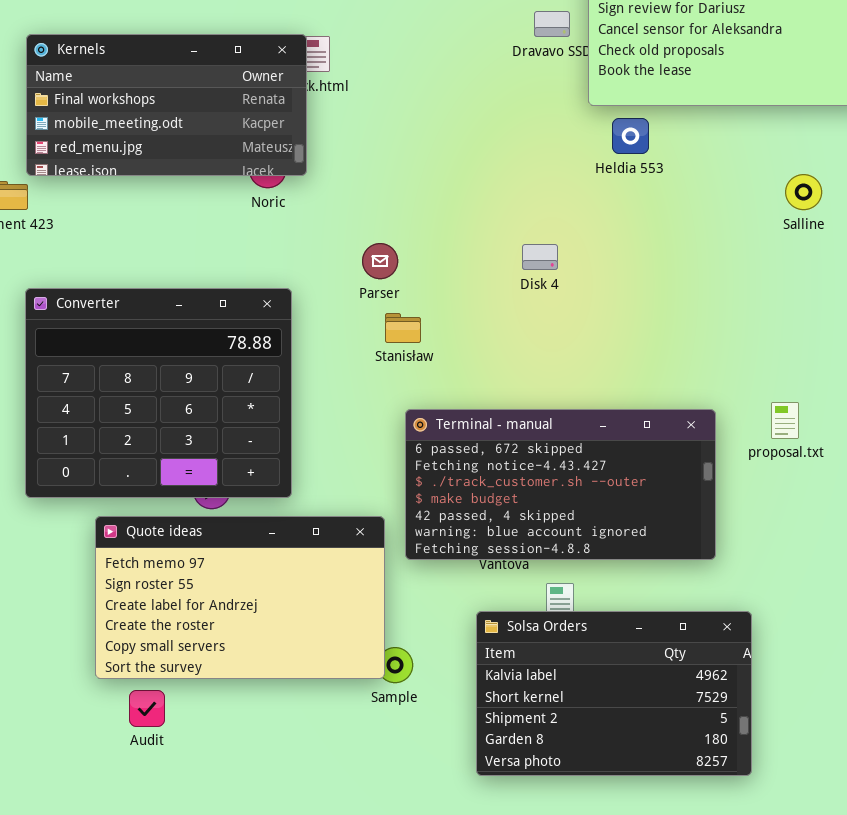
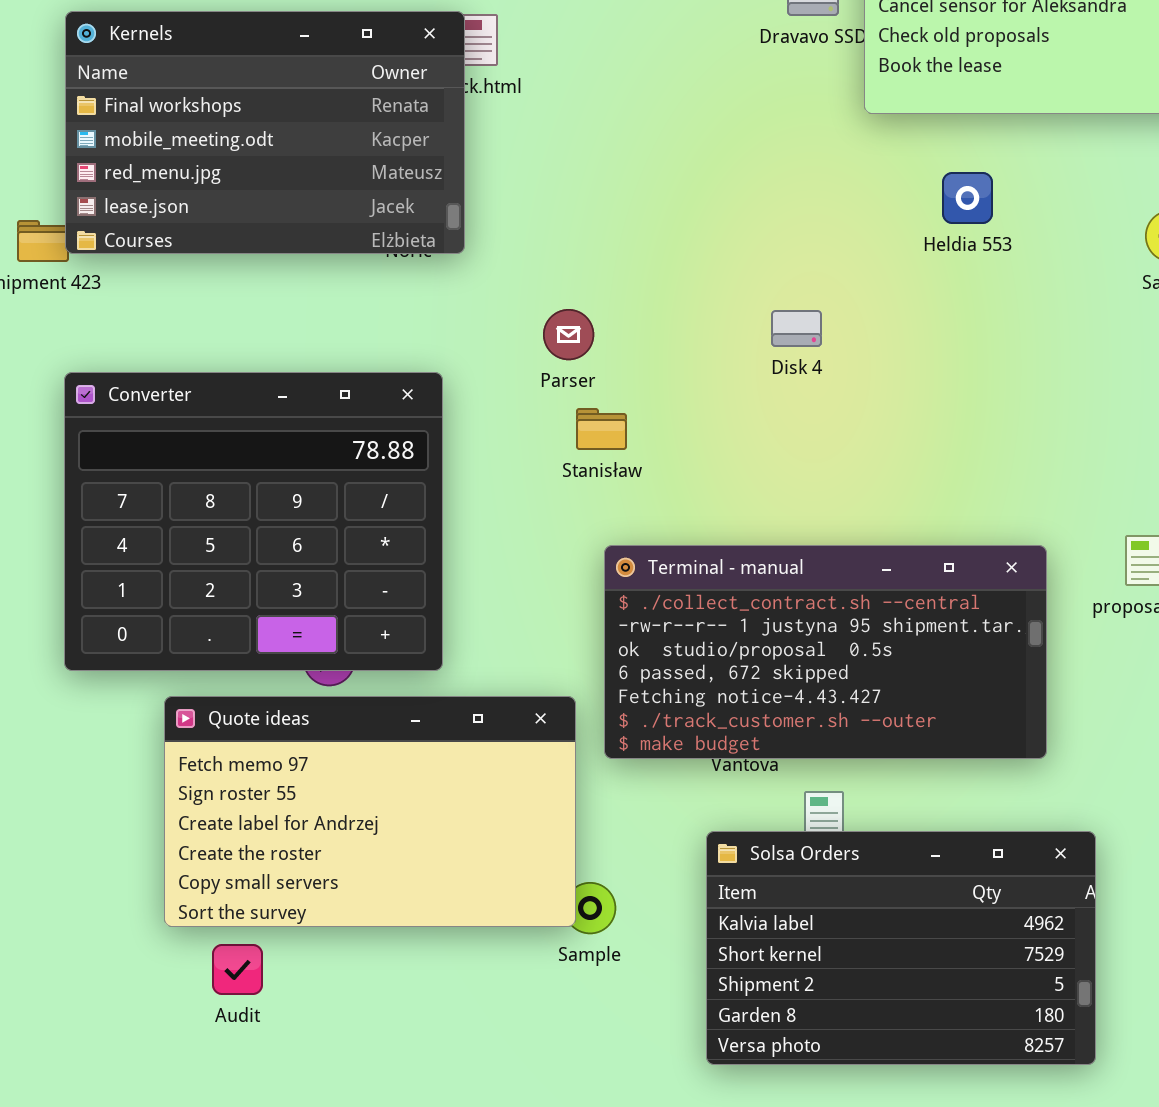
Kernels: [26,34,307,176] -> [65,11,465,254], resized
Heldia 553: [612,118,649,154] -> [942,172,993,224], moved
Terminal - manual: [405,409,716,560] -> [604,545,1047,759], scrolled up 3 rows

